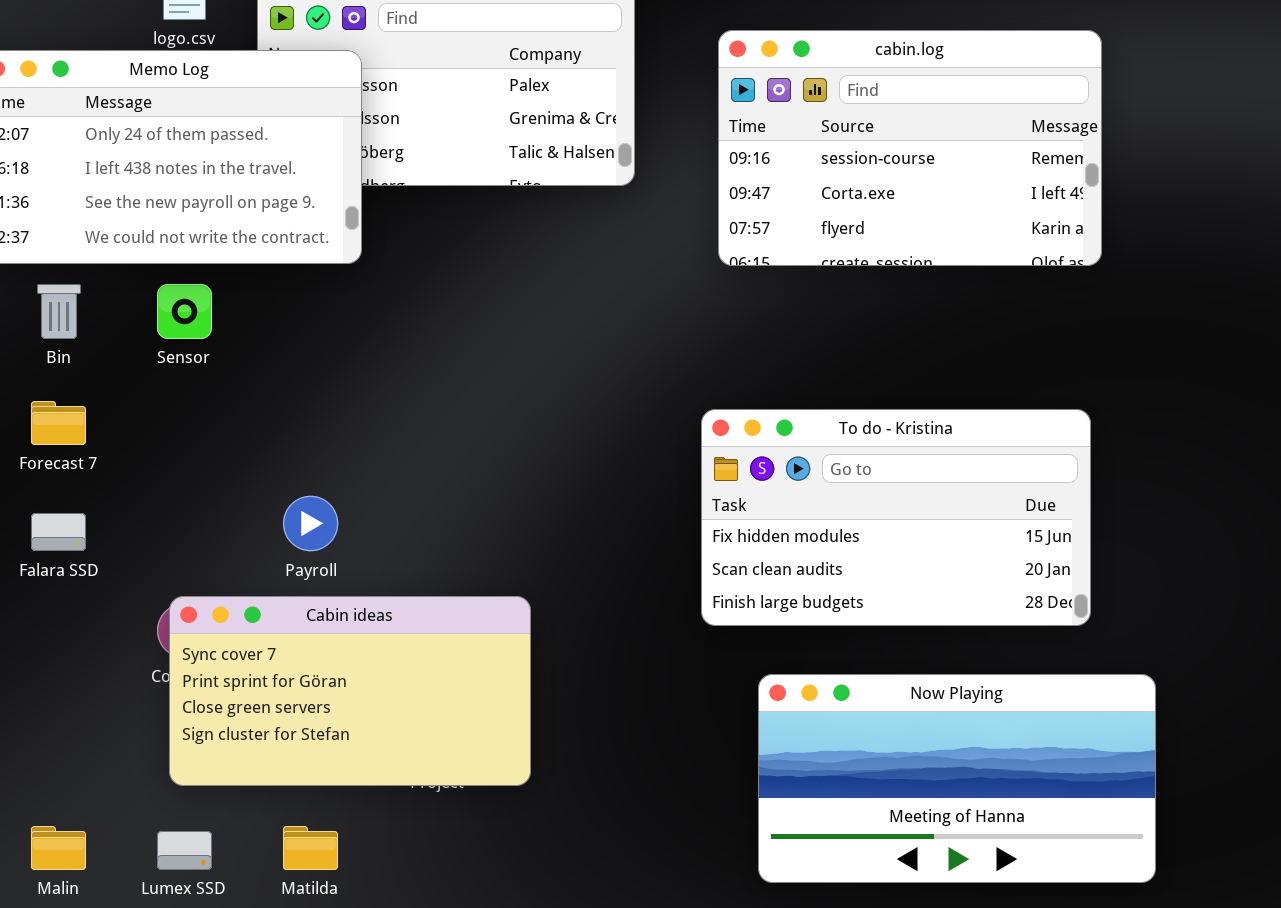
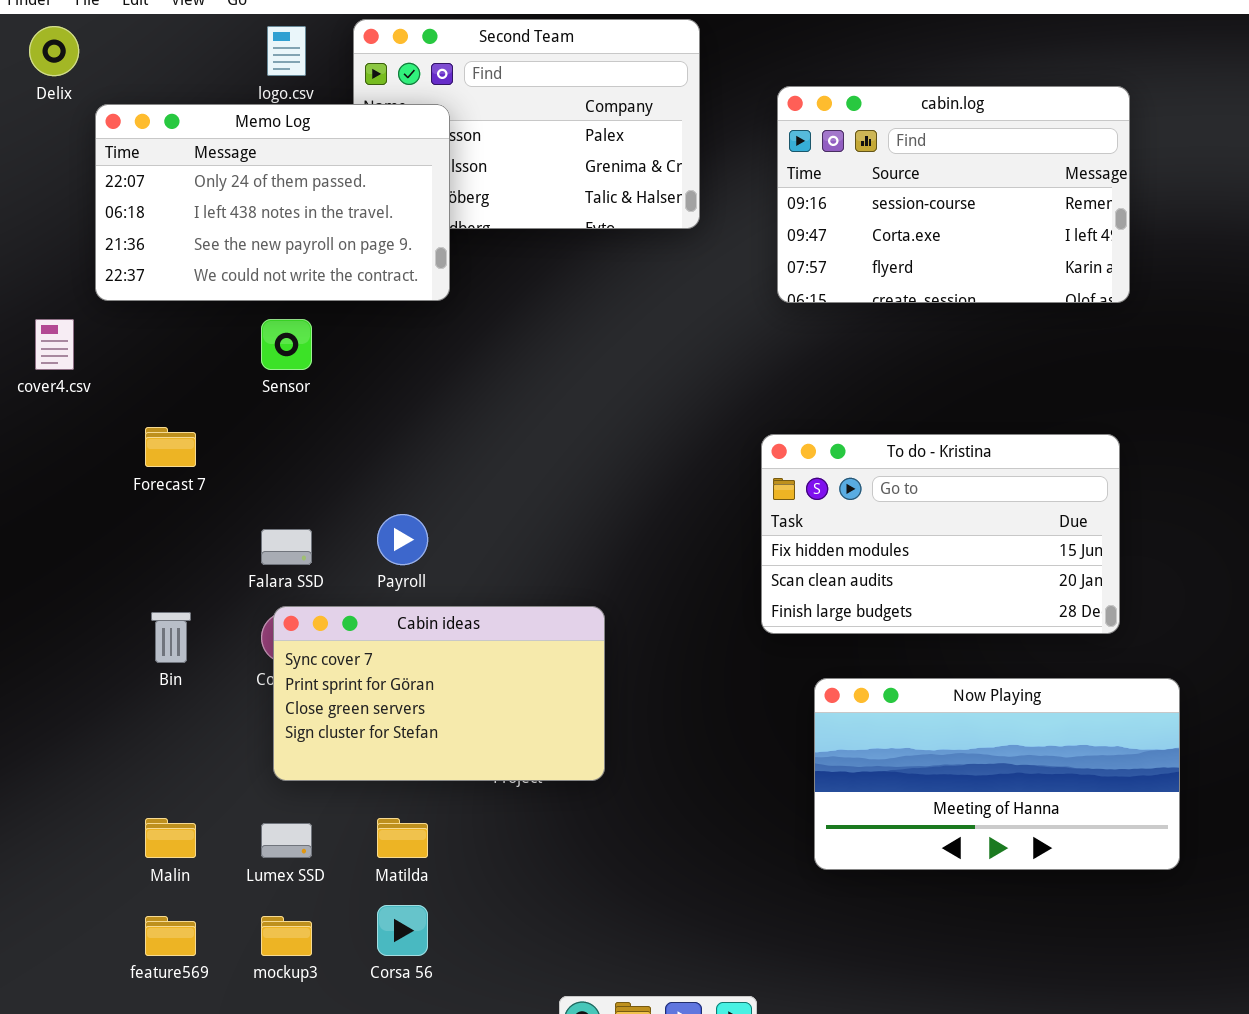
Bin: [37,284,81,339] -> [151,612,191,663], moved
Falara SSD: [31,513,86,551] -> [261,529,312,565], moved

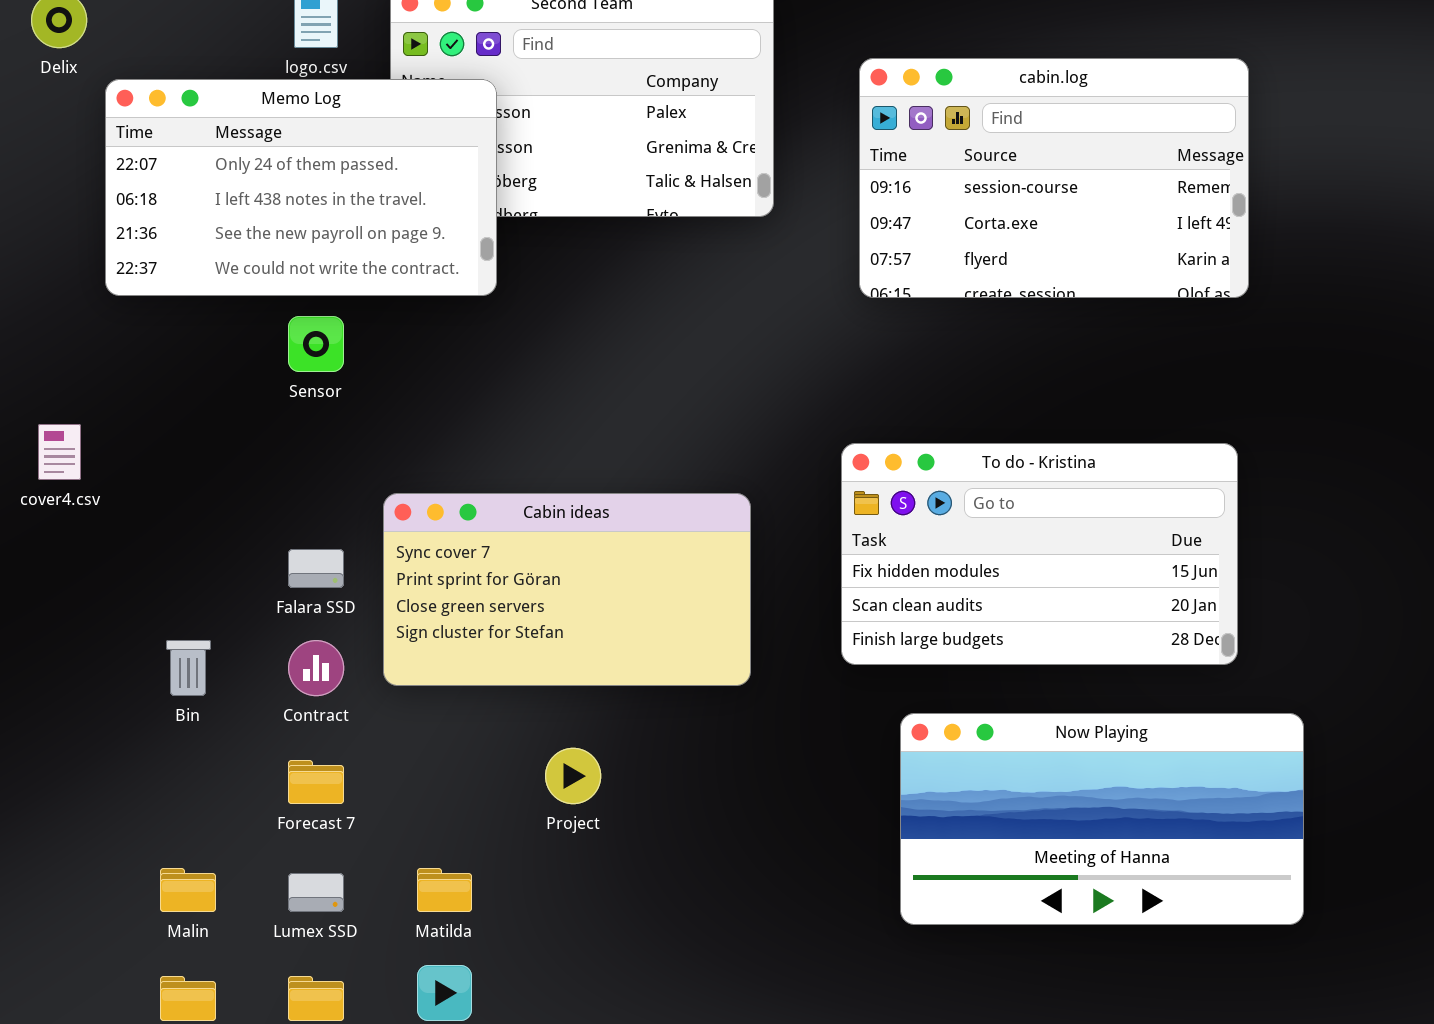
cover4.csv: [35,319,74,370] -> [38,424,81,480], moved
Forecast 7: [145,427,196,467] -> [288,760,344,804], moved
Cabin ideas: [273,606,605,781] -> [383,493,751,686], moved

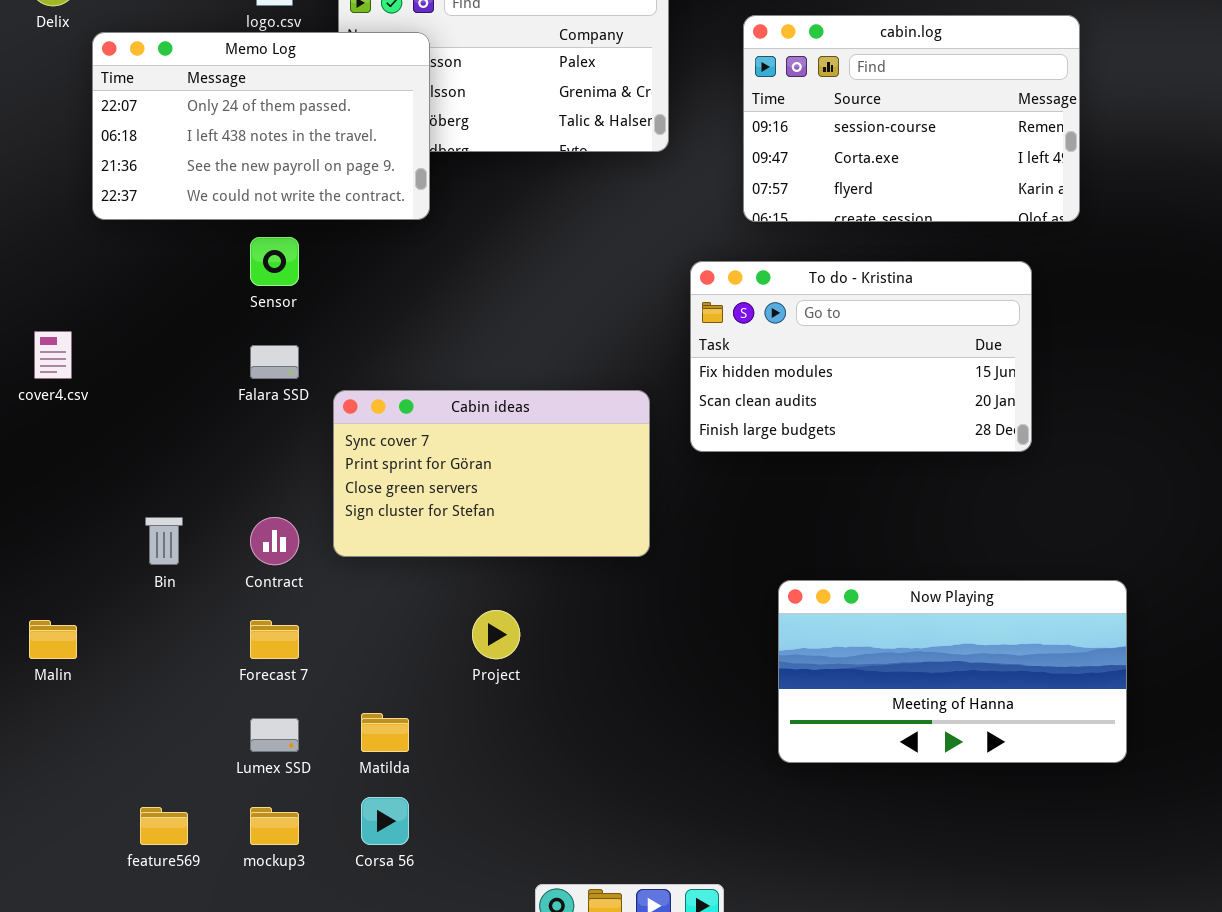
To do - Kristina: [841,443,1238,665] -> [690,261,1032,452], moved
Falara SSD: [288,549,344,588] -> [250,345,299,379], moved
Malin: [160,868,216,912] -> [29,620,77,659], moved

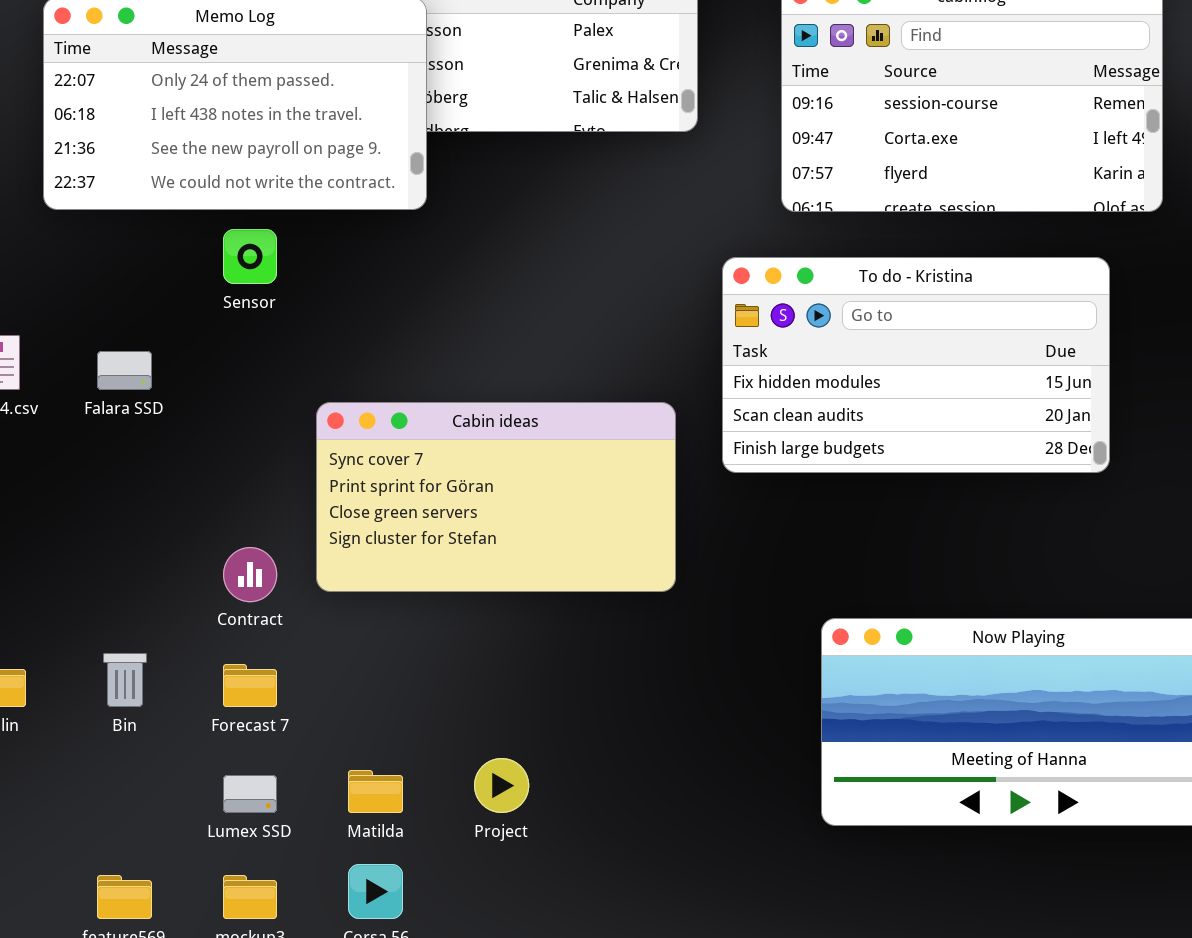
Falara SSD: [250,345,299,379] -> [97,351,152,390], moved
Bin: [145,517,183,565] -> [103,653,147,707], moved
Project: [472,610,520,659] -> [474,758,529,813], moved

